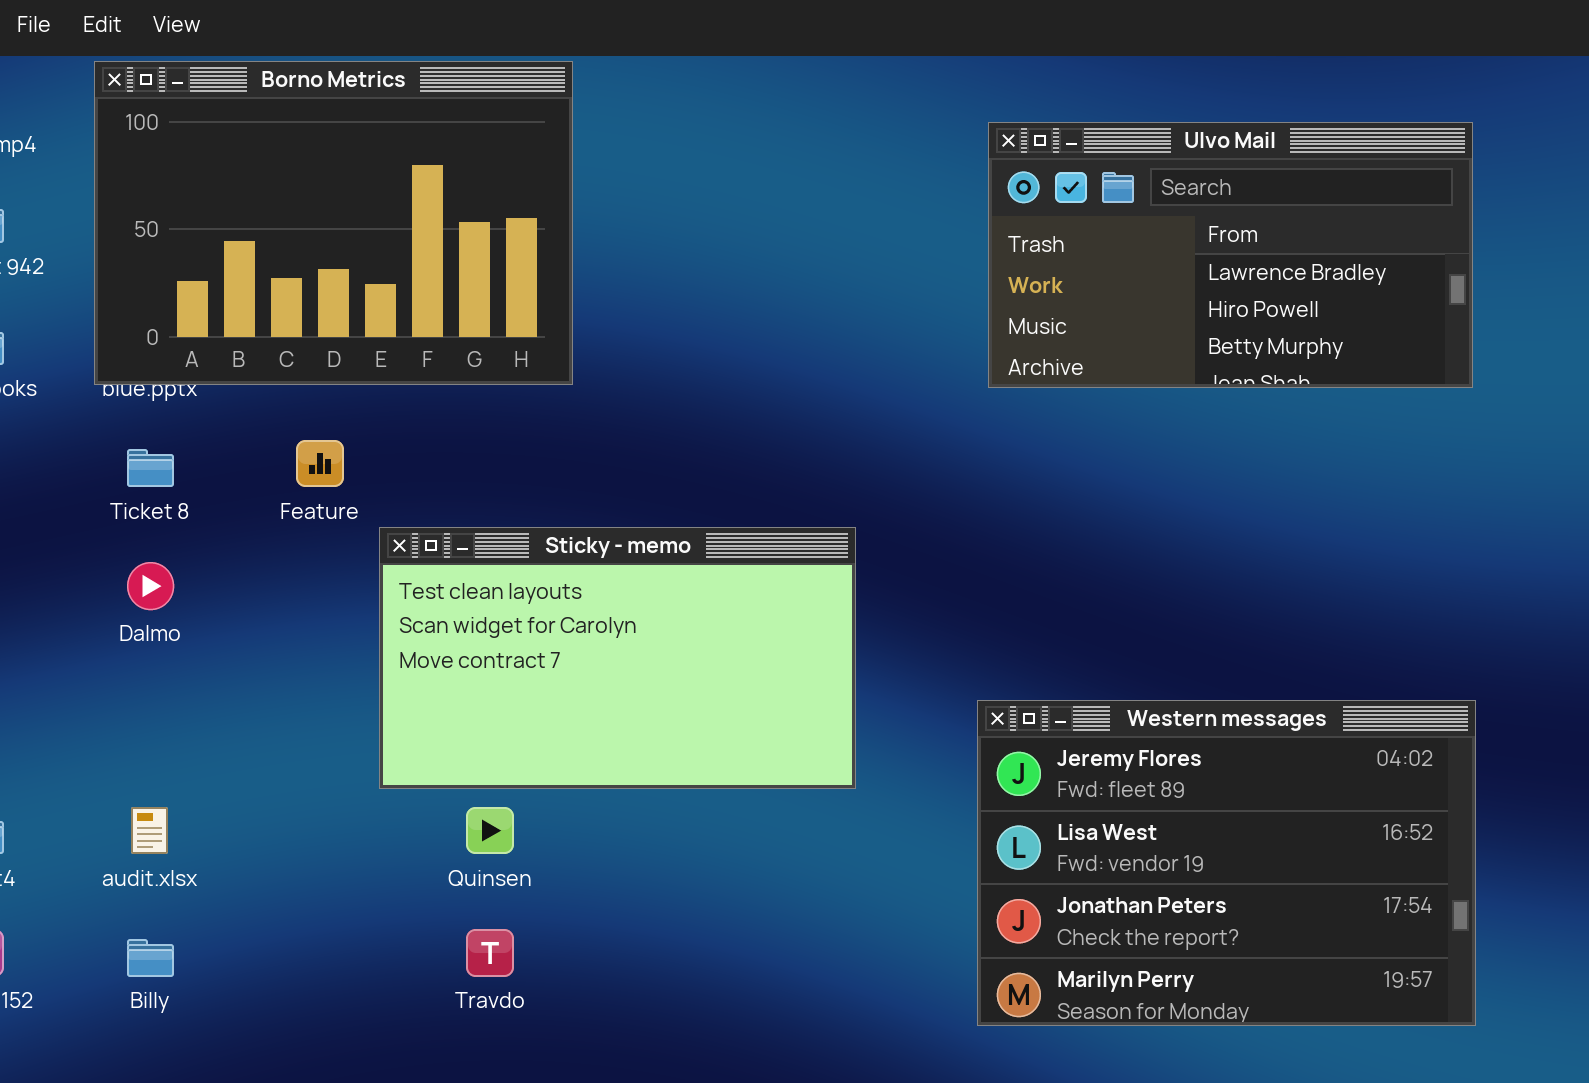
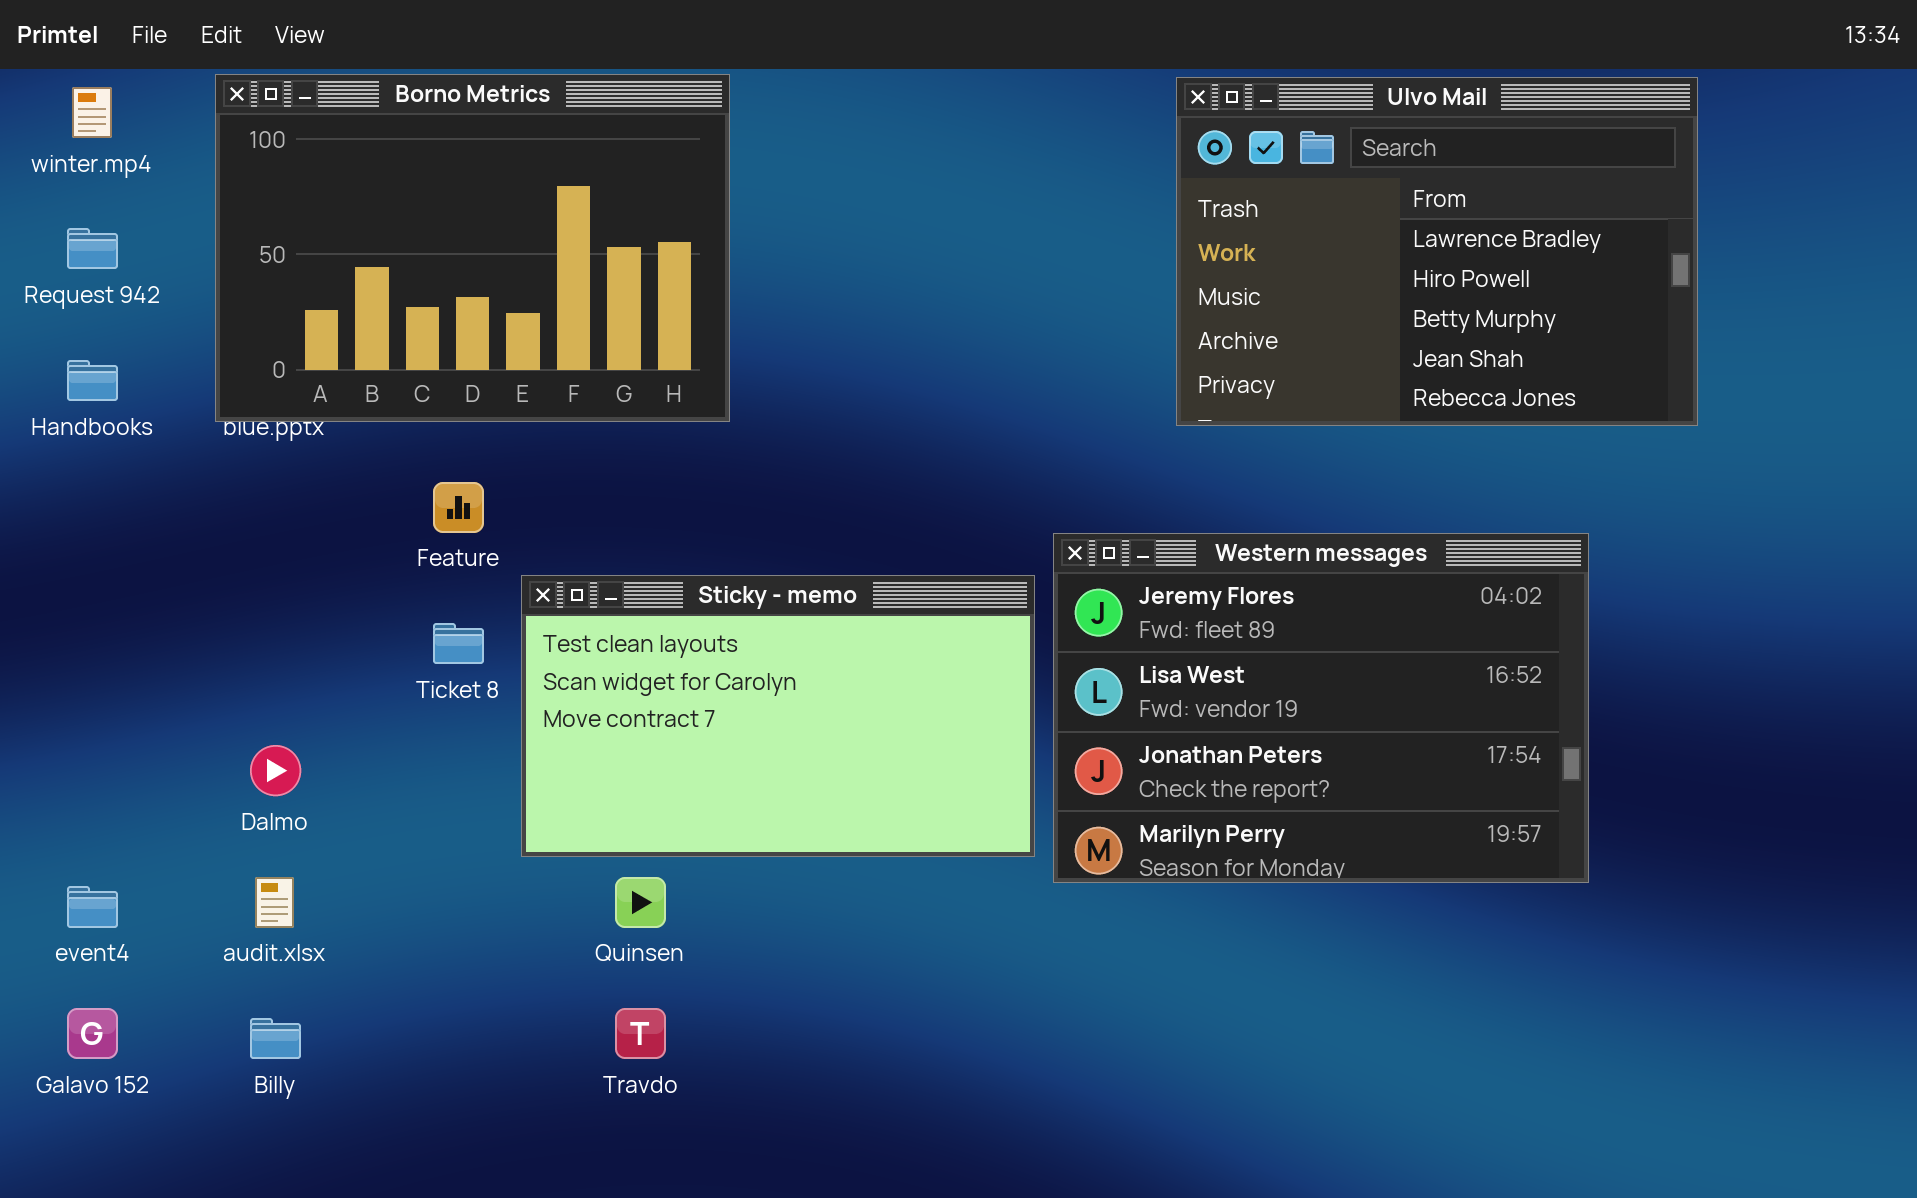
Ulvo Mail: [988,122,1473,388] -> [1176,77,1698,426], resized
Ticket 8: [127,449,174,487] -> [433,623,484,664], moved
Dalmo: [127,562,174,610] -> [250,745,301,796], moved
Western messages: [977,700,1476,1026] -> [1053,533,1589,883], moved

